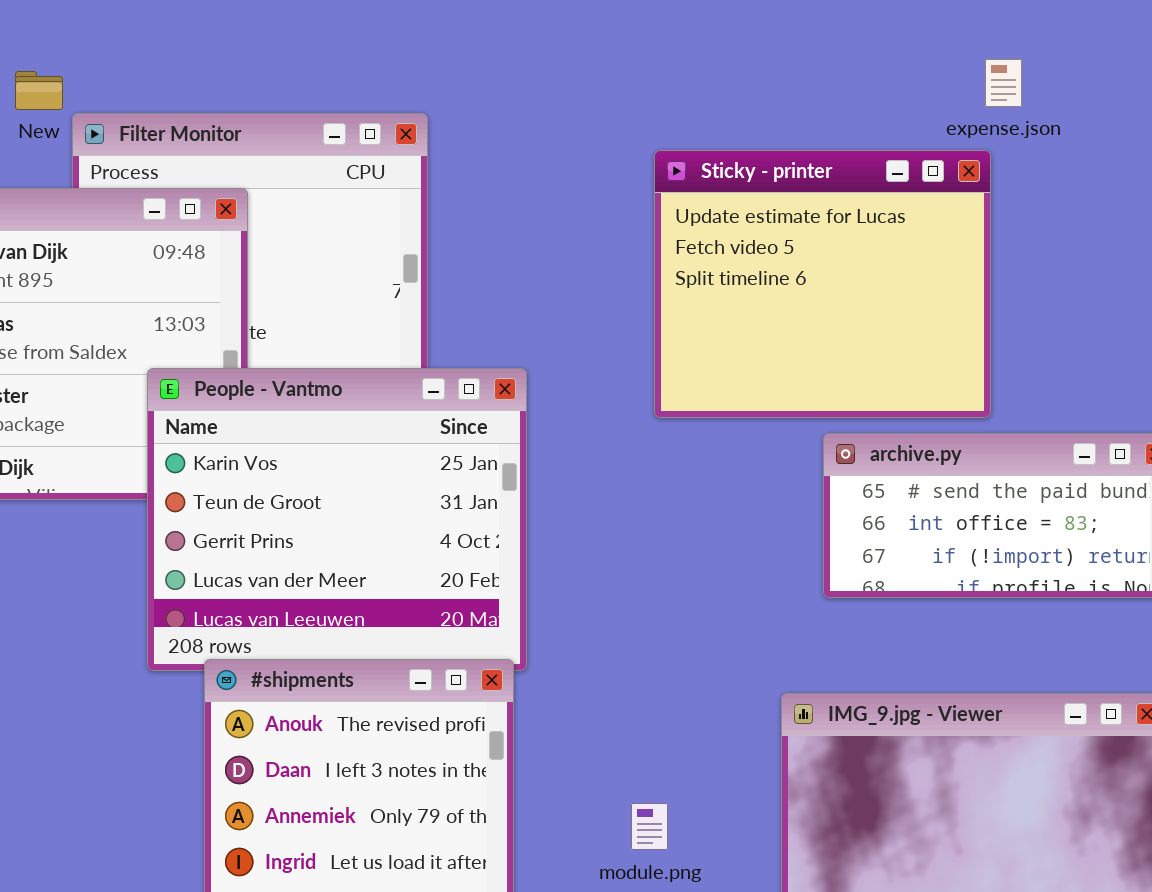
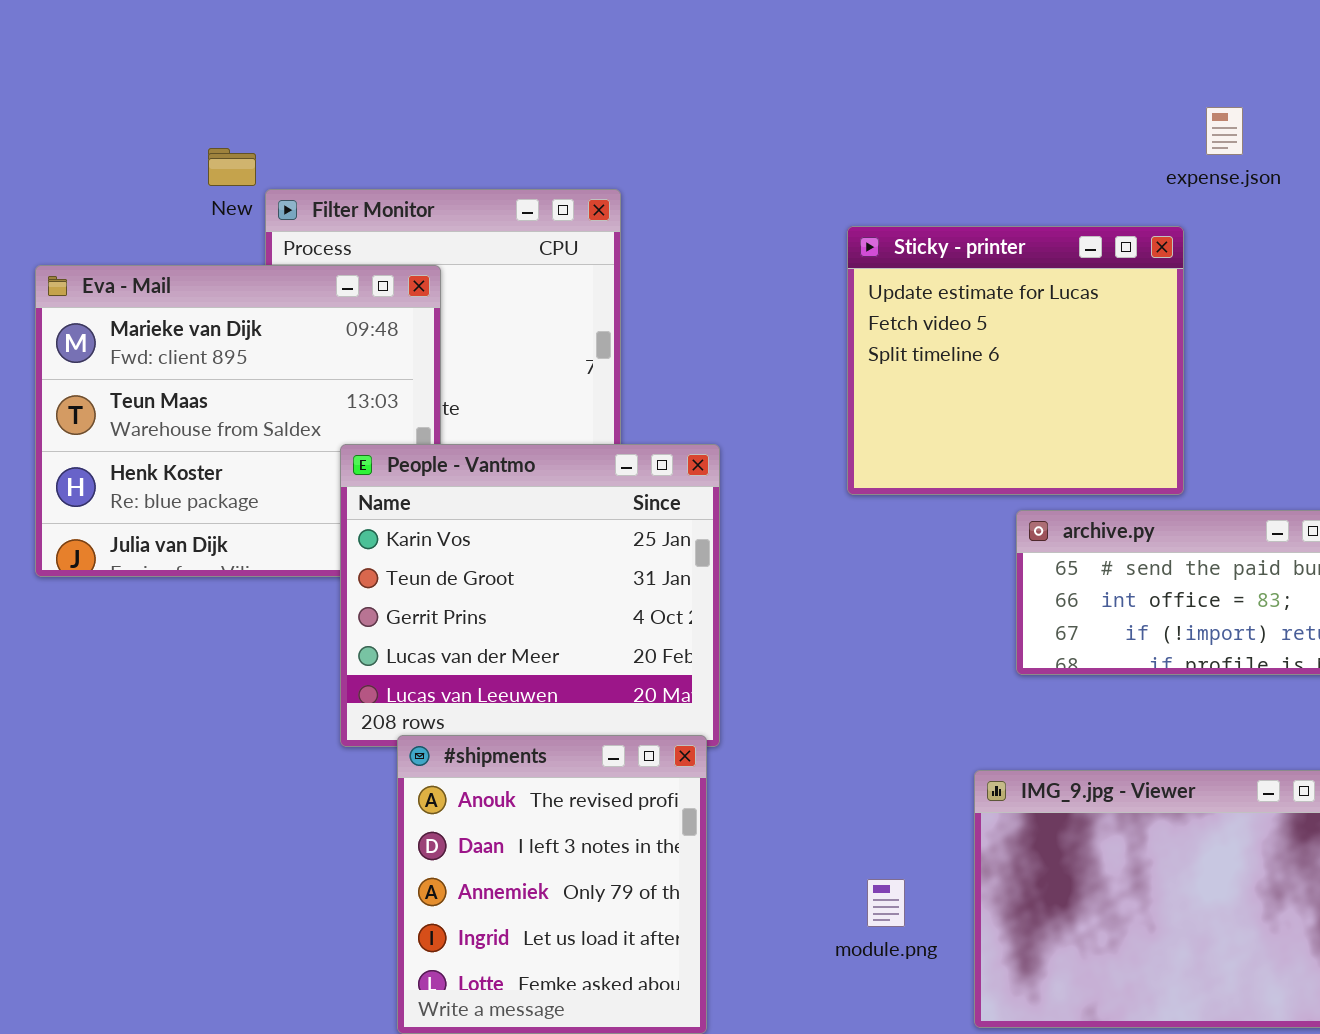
expense.json: [985,59,1022,107] -> [1206,107,1243,155], moved
module.png: [631,803,668,850] -> [867,879,905,927], moved

